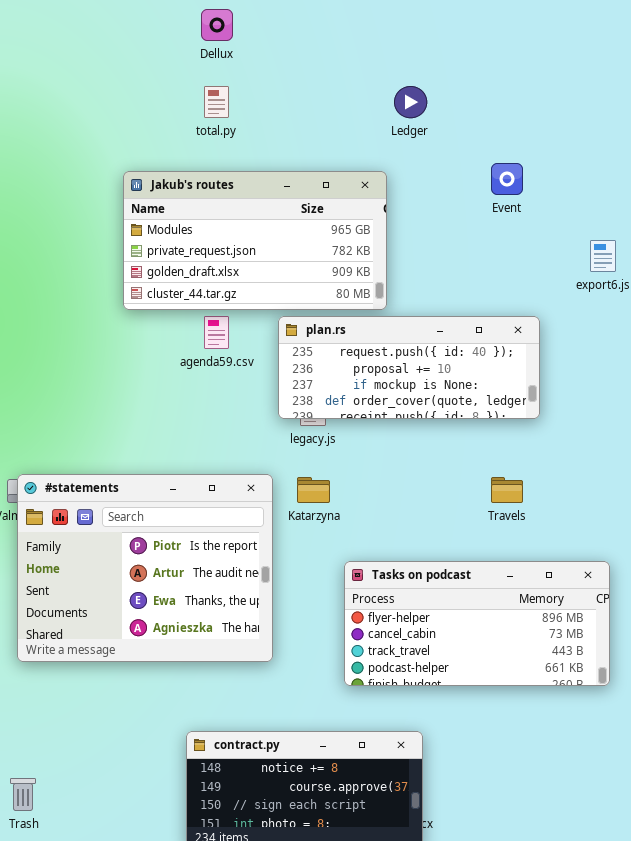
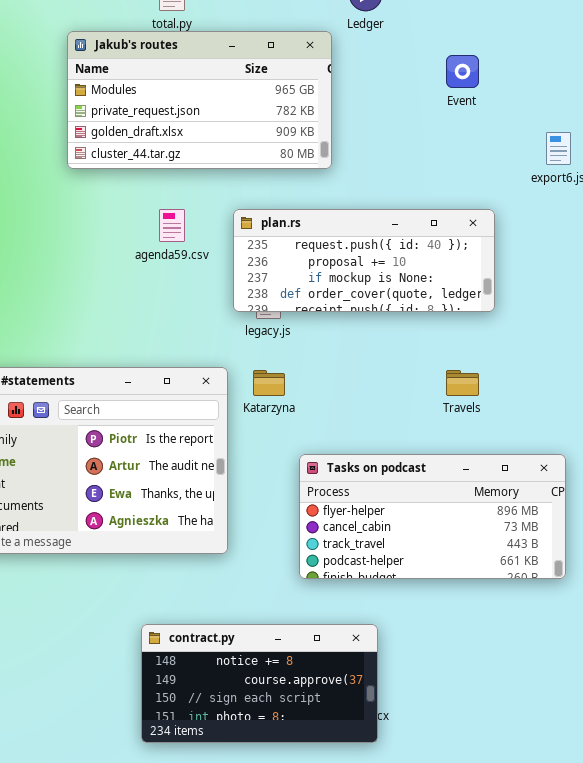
Jakub's routes: [123,171,387,310] -> [67,31,332,169], moved

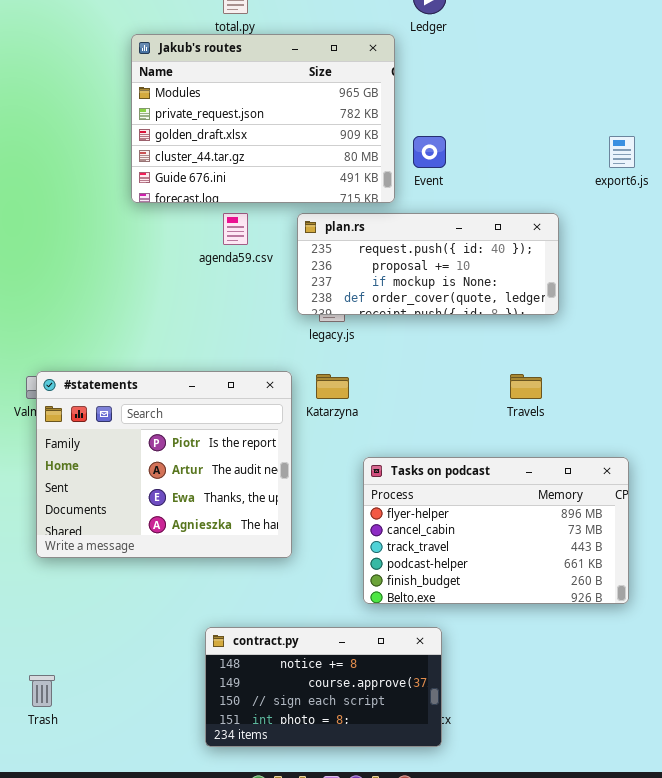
Jakub's routes: [67,31,332,169] -> [131,34,395,203], resized
Event: [446,55,479,88] -> [413,136,446,168], moved
Tasks on podcast: [299,454,566,579] -> [363,457,629,604], resized

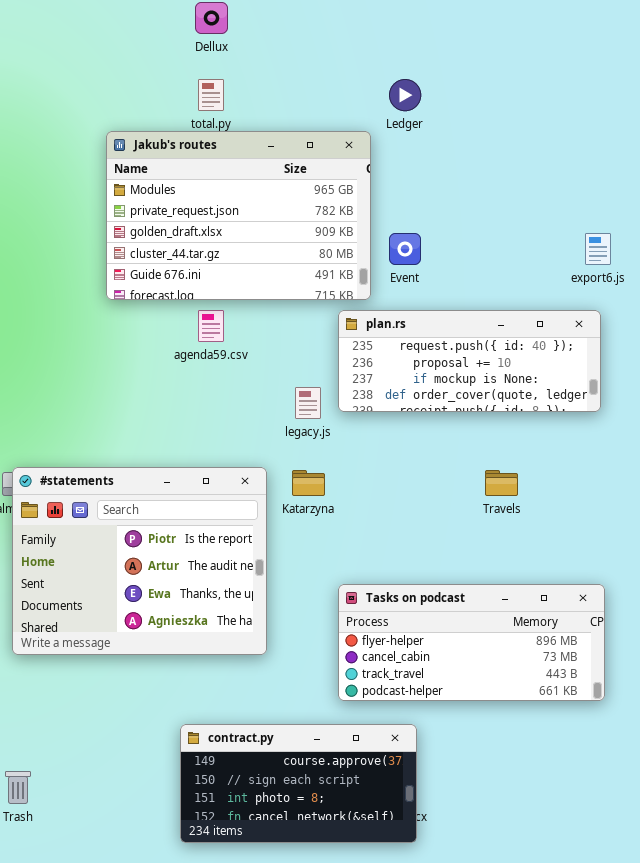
plan.rs: [297,213,559,315] -> [338,310,601,412], moved
Tasks on podcast: [363,457,629,604] -> [338,584,605,701], resized
contract.py: [205,627,442,747] -> [180,724,417,843], scrolled down 1 row

